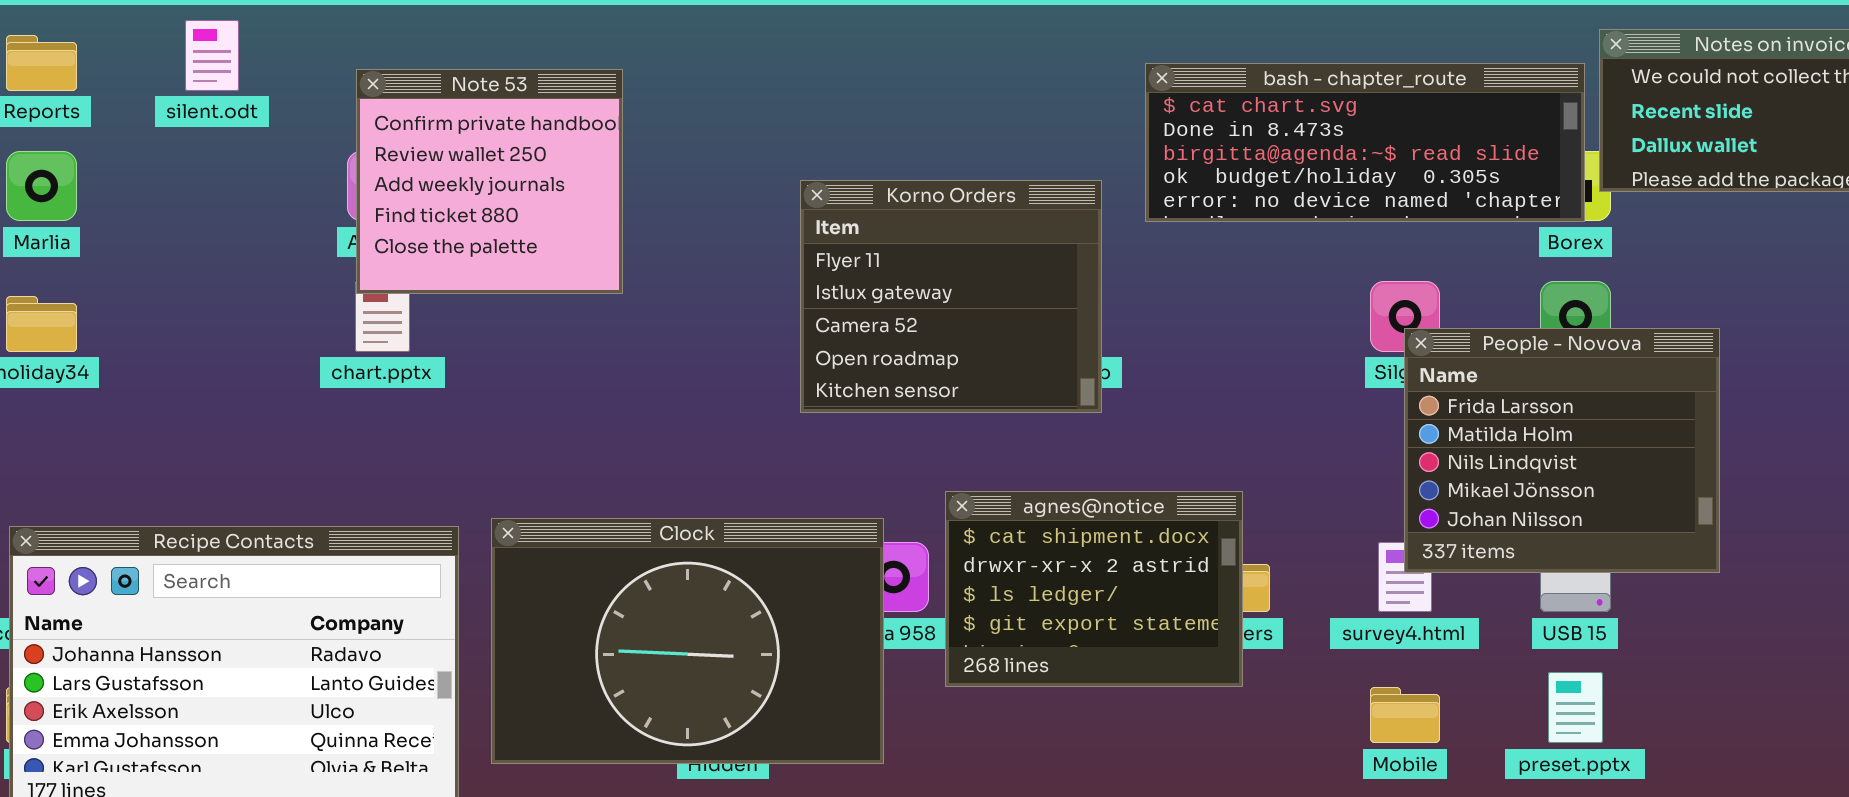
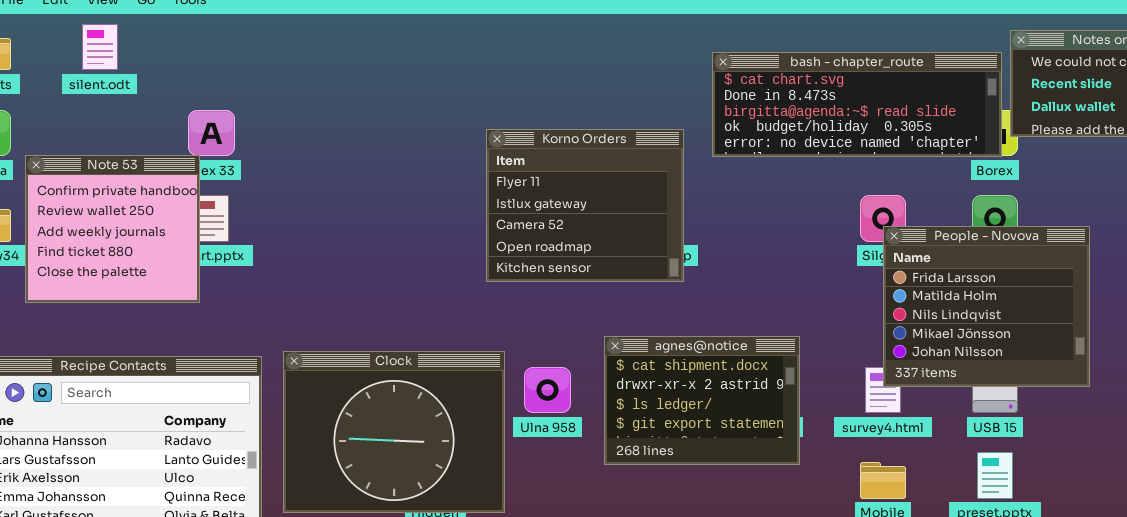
Note 53: [356,69,623,294] -> [25,155,200,303], moved
agnes@notice: [945,491,1243,687] -> [604,336,800,465], moved
Clock: [491,518,884,764] -> [283,351,505,513], resized

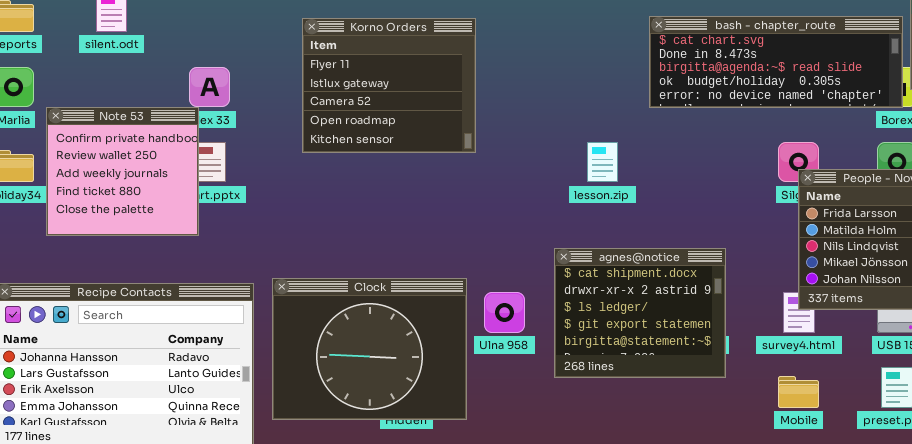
Korno Orders: [486,129,684,282] -> [302,18,476,153], moved
agnes@notice: [604,336,800,465] -> [554,248,726,378], resized

